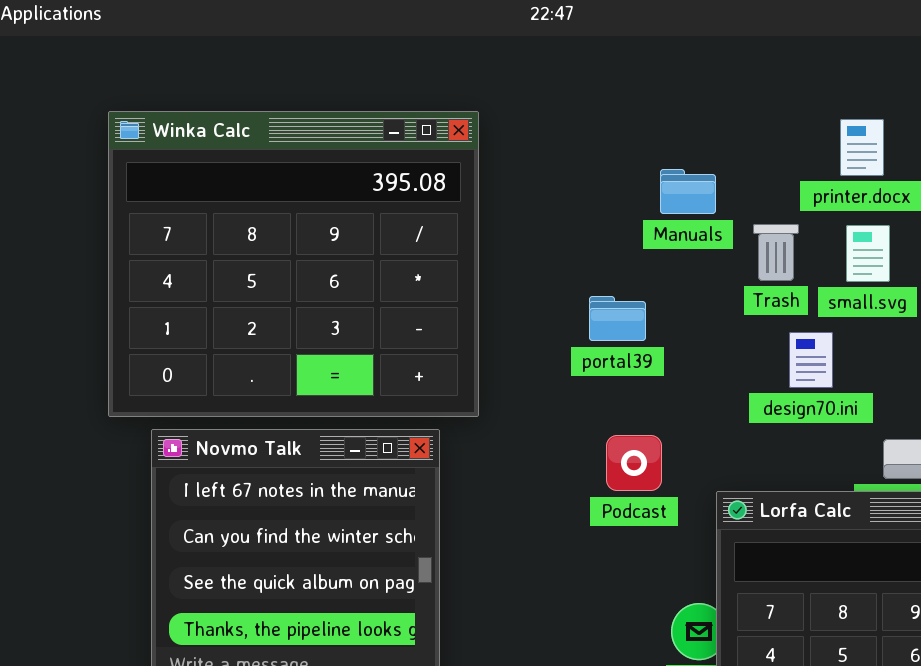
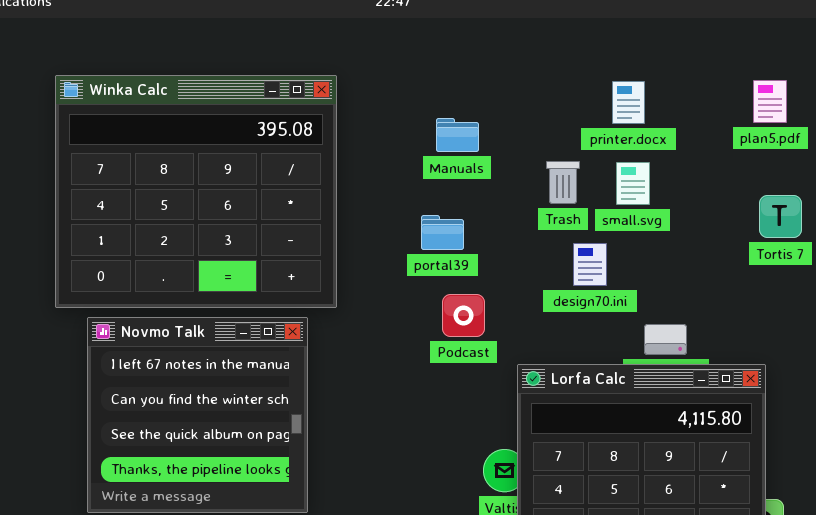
Manuals: [660,169,716,214] -> [436,118,479,152], moved
Podcast: [606,435,662,491] -> [442,294,485,337], moved

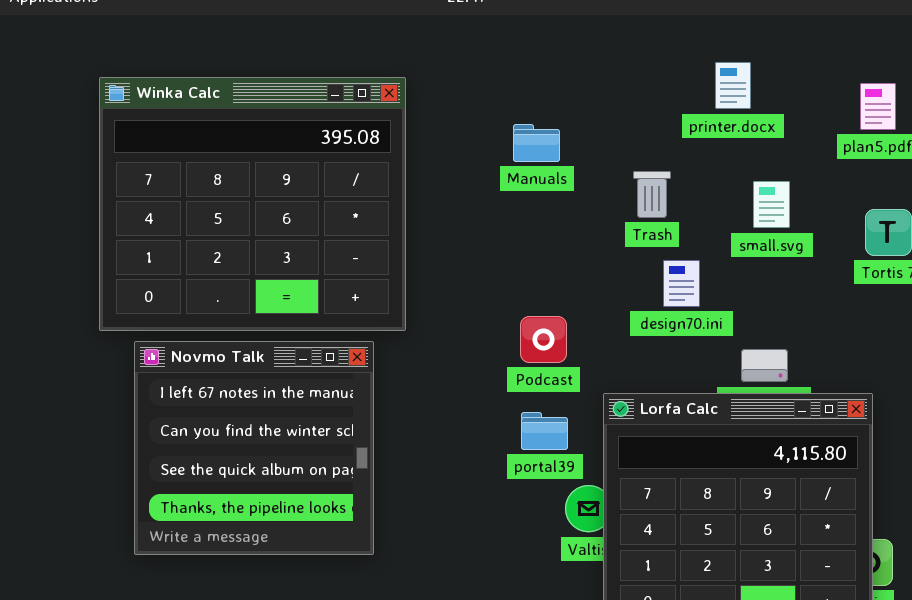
printer.docx: [612,81,645,124] -> [715,62,751,109], moved
small.svg: [616,162,650,205] -> [753,181,790,228], moved
portal39: [421,215,464,250] -> [521,412,568,450], moved

